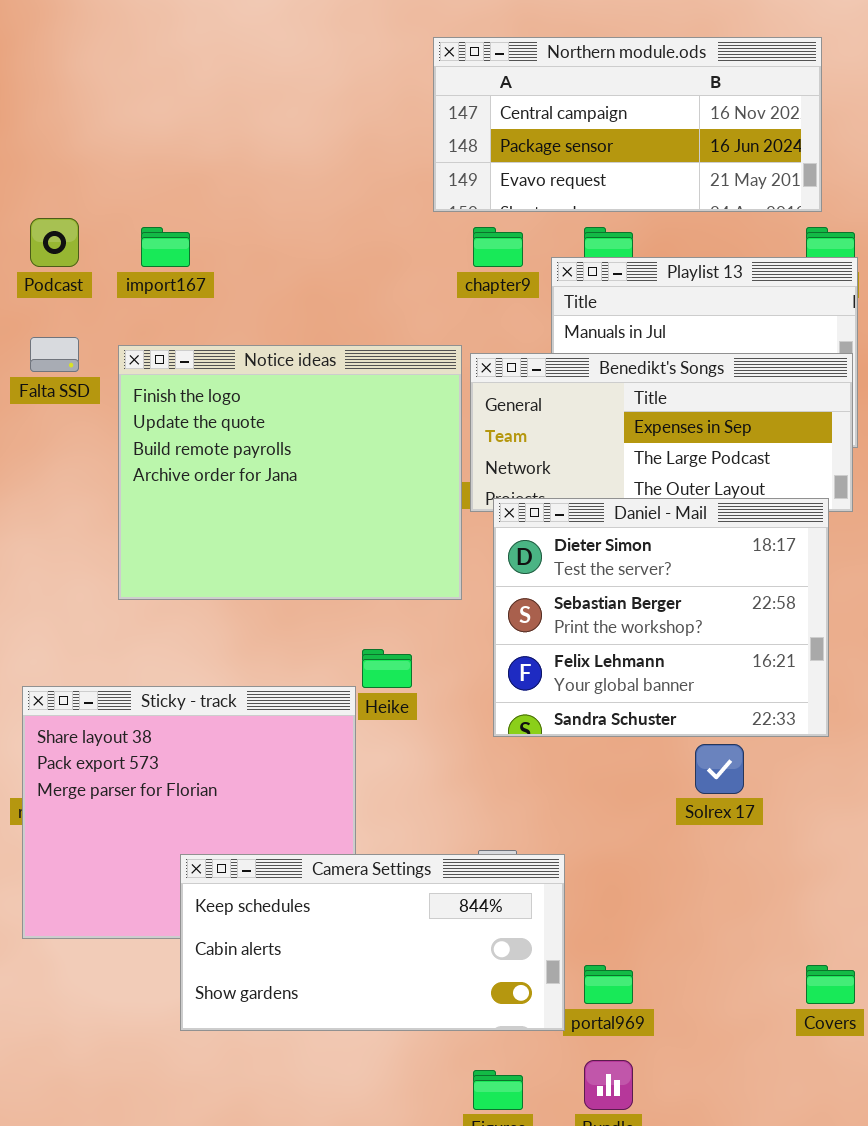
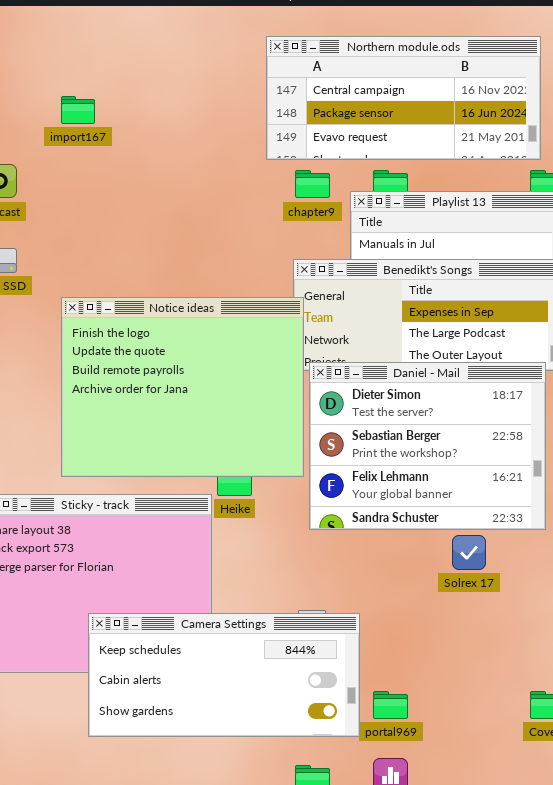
import167: [141,227,190,267] -> [61,96,95,124], moved
Notice ideas: [118,345,462,600] -> [61,297,304,477], moved

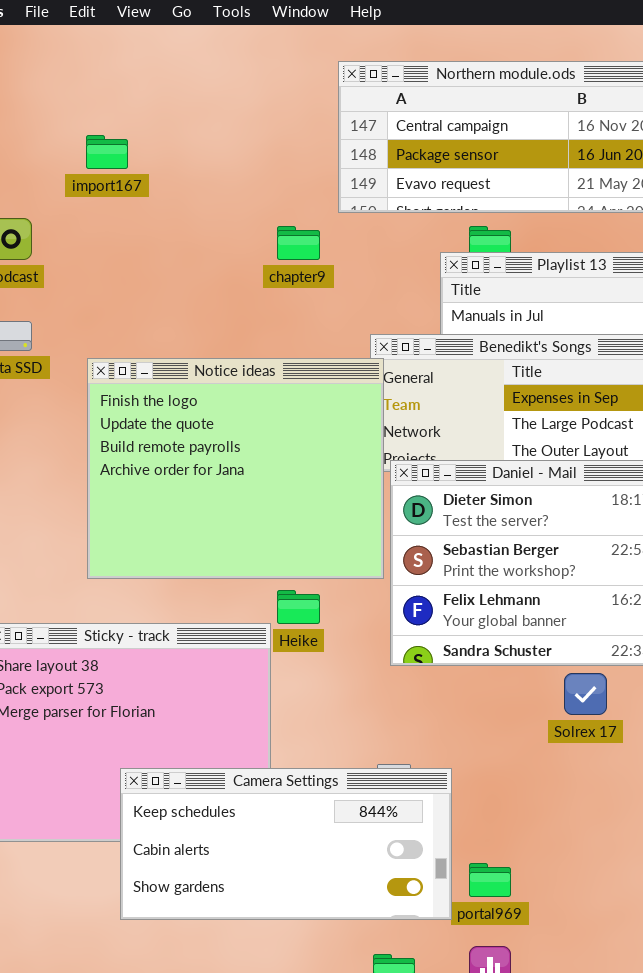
chapter9: [295,170,330,198] -> [277,226,320,260], moved
Notice ideas: [61,297,304,477] -> [87,358,384,579], moved

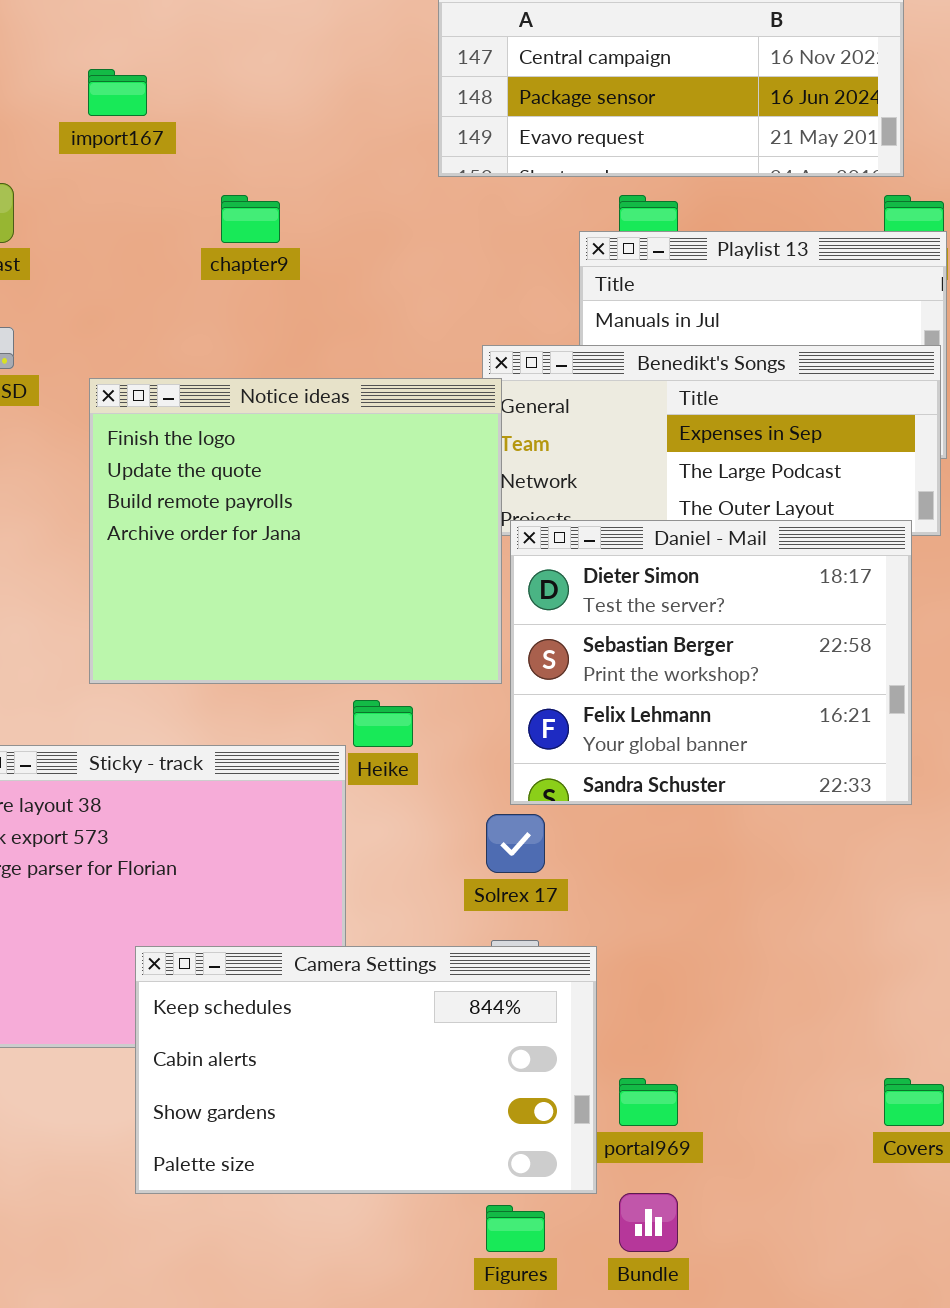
chapter9: [277,226,320,260] -> [221,195,280,243], moved
Solrex 17: [564,673,607,715] -> [486,814,545,873], moved
Camera Settings: [120,768,452,920] -> [135,946,597,1194], resized

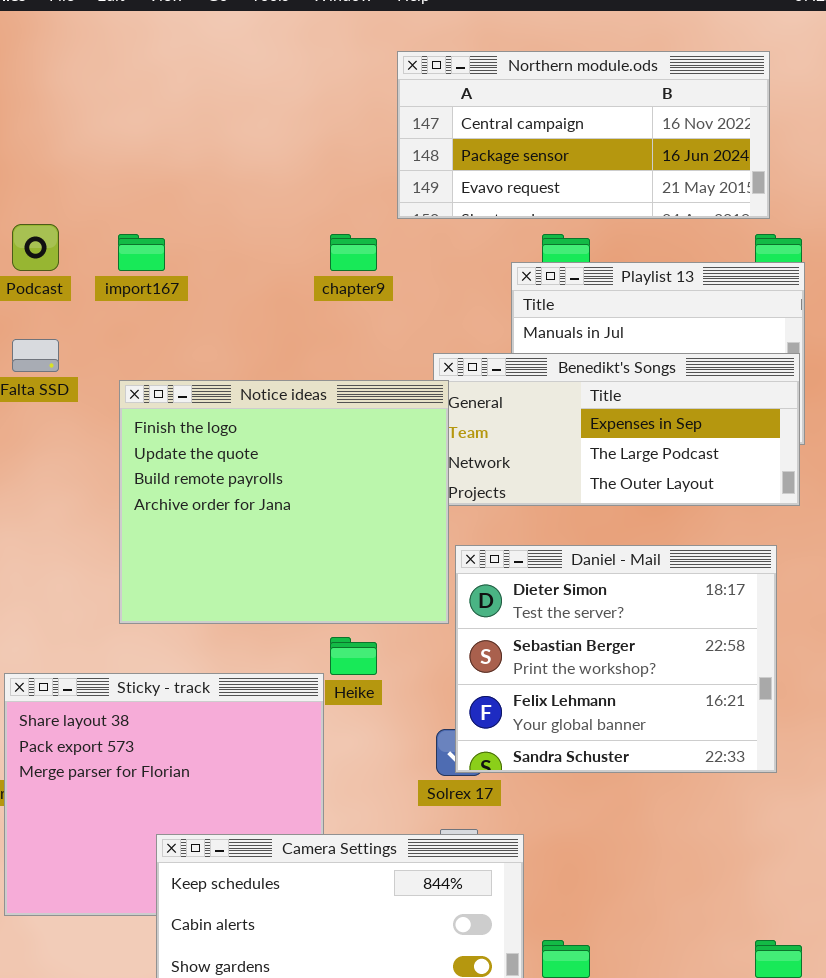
import167: [88,69,147,116] -> [118,234,165,271], moved
chapter9: [221,195,280,243] -> [330,234,377,271], moved
Daniel - Mail: [510,520,912,805] -> [455,545,777,773], moved

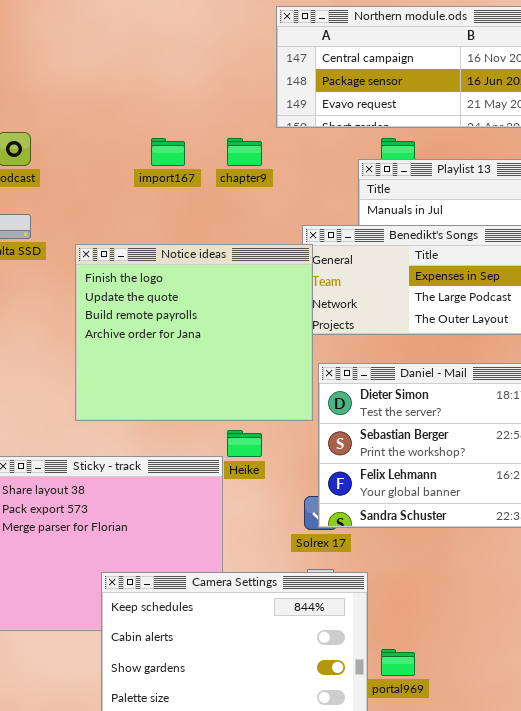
import167: [118,234,165,271] -> [151,138,185,166], moved

